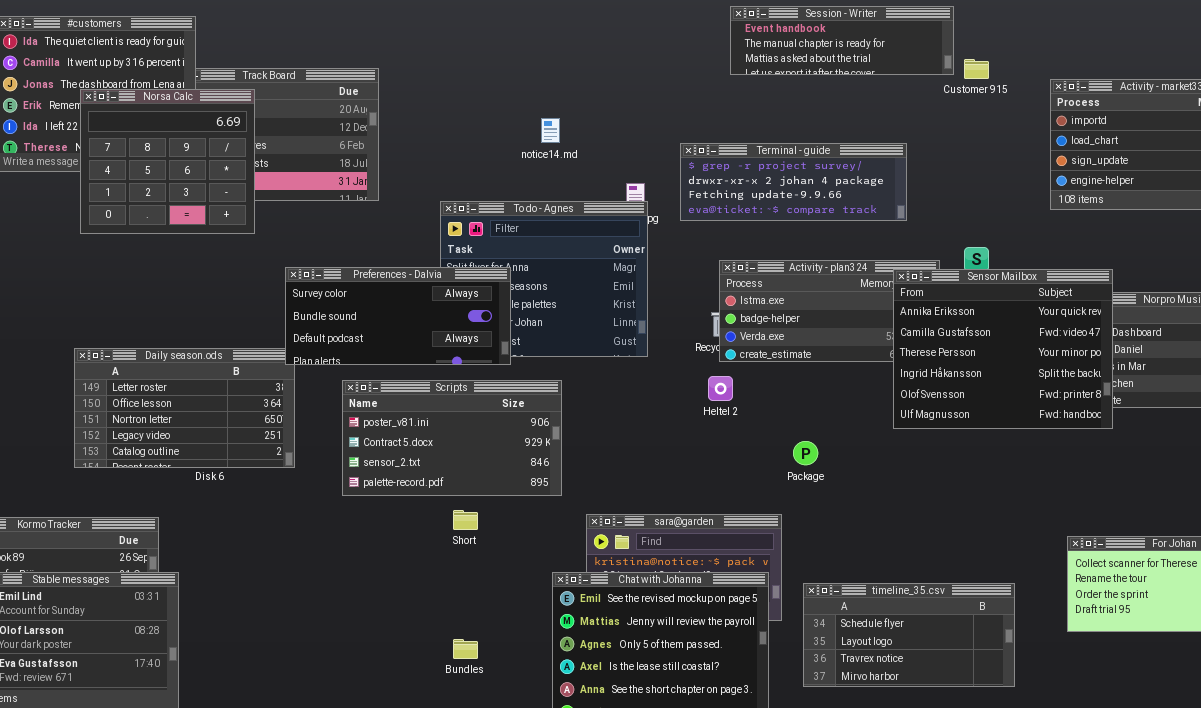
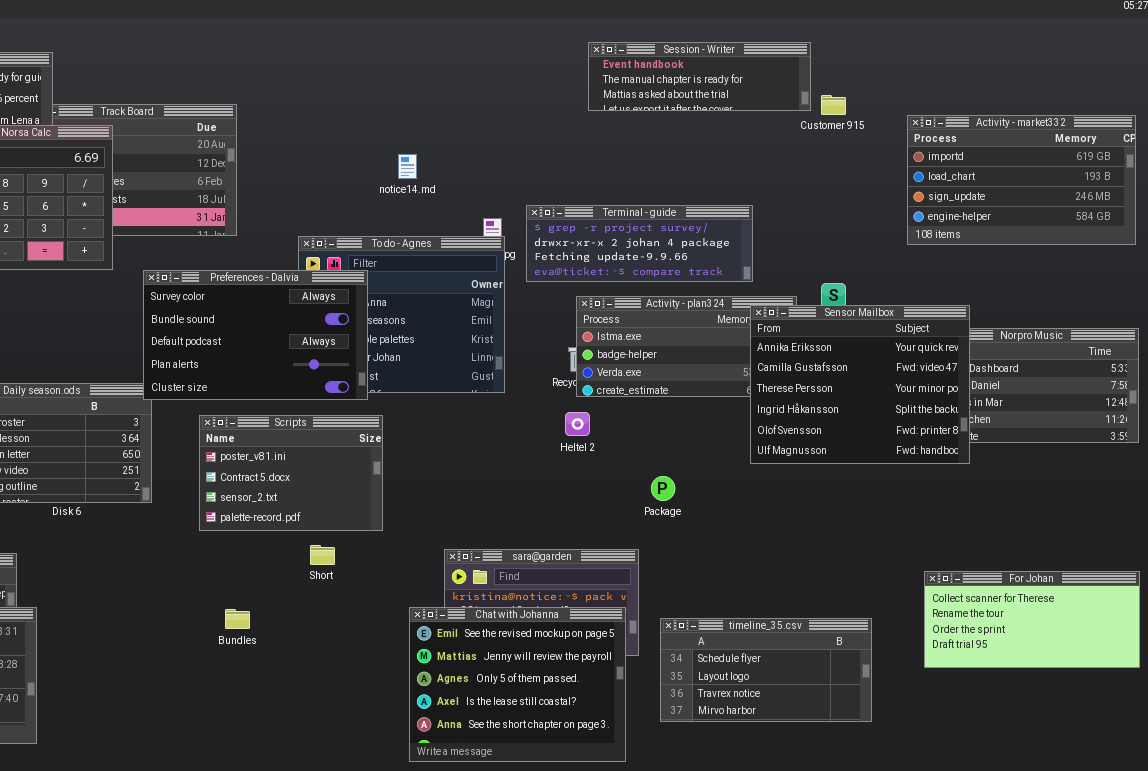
Terminal - guide: [680,143,907,221] -> [526,205,753,282], moved
Preferences - Dalvia: [285,267,511,365] -> [143,270,368,400], resized
Scripts: [342,380,562,496] -> [199,415,383,531], resized
Bundles: [453,639,478,659] -> [225,609,250,629], moved

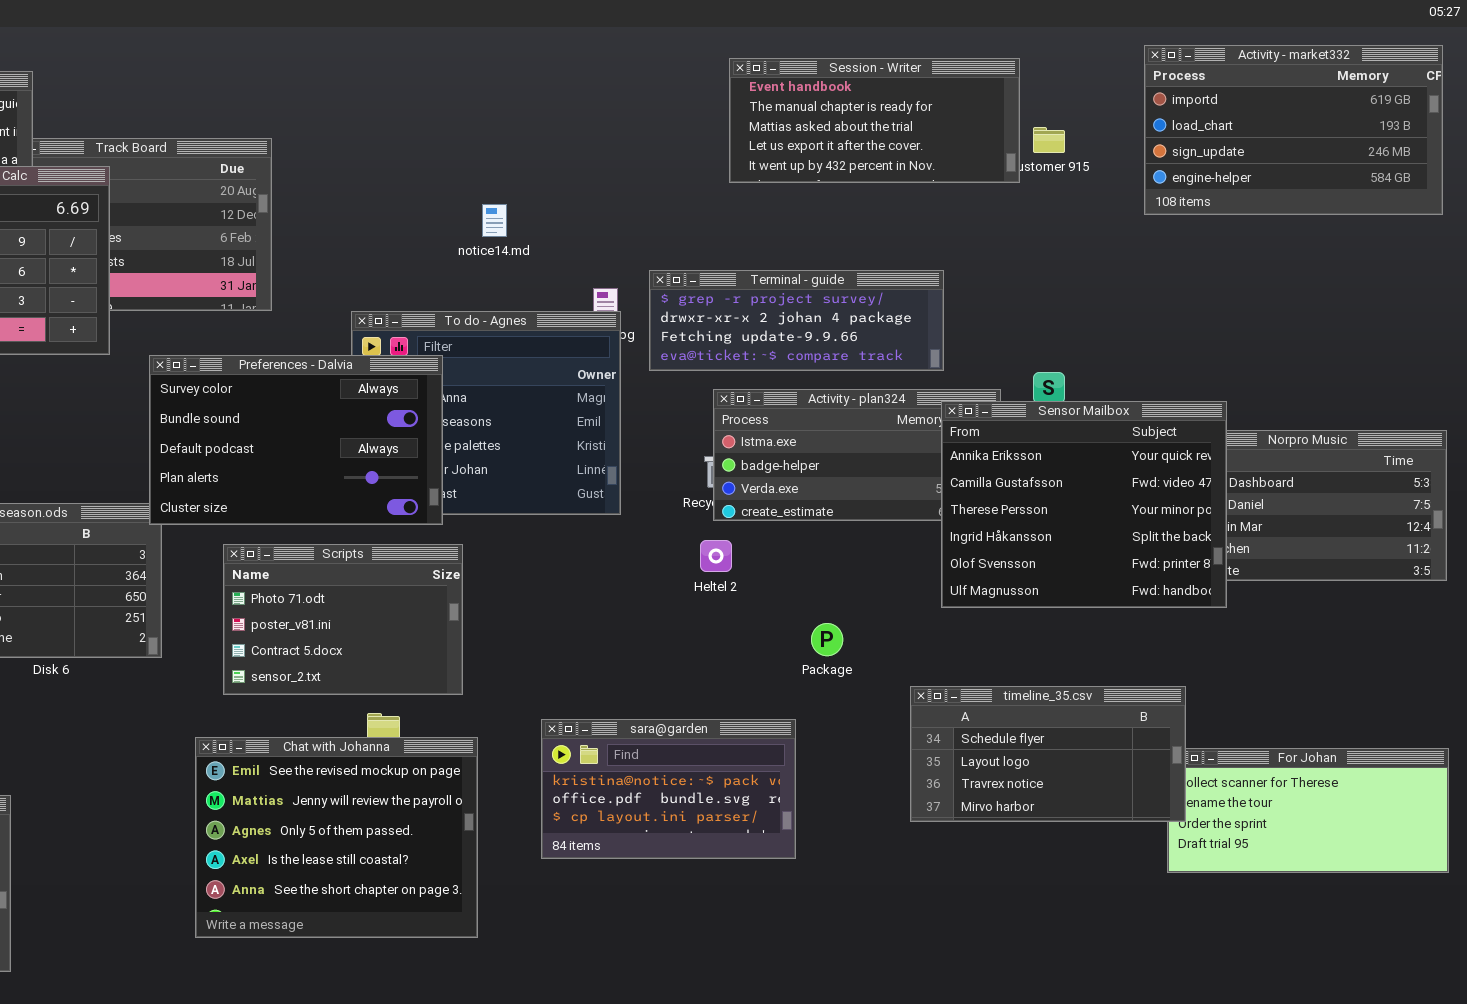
Session - Writer: [588,42,811,111] -> [729,58,1020,183], resized
Activity - market332: [907,115,1136,245] -> [1144,45,1443,215], moved
Scripts: [199,415,383,531] -> [223,544,463,695], scrolled up 1 row
Chat with Johanna: [409,607,626,762] -> [195,737,478,938], moved
timeline_35.csv: [660,618,872,722] -> [910,686,1186,822], moved

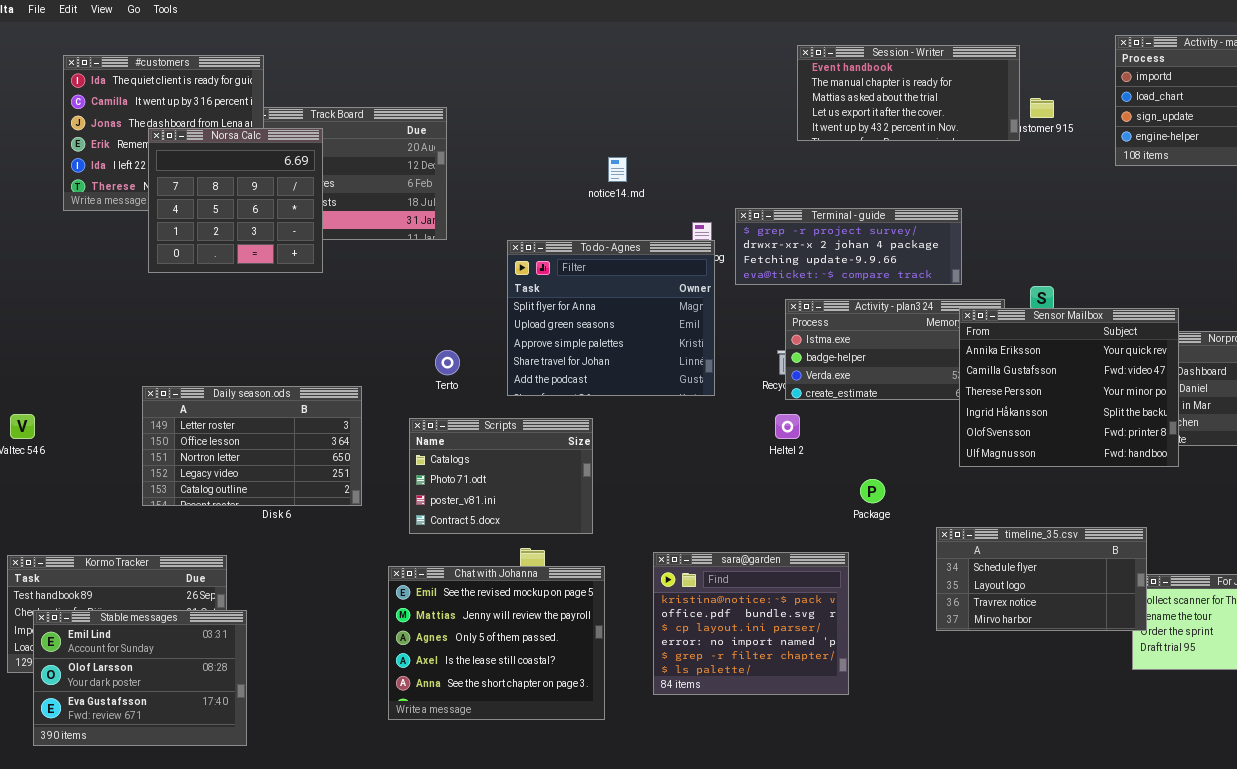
Preferences - Dalvia: [149,355,443,525] -> none, closed
Scripts: [223,544,463,695] -> [409,418,593,534], scrolled up 1 row
sara@garden: [541,719,796,859] -> [653,552,849,695], resized

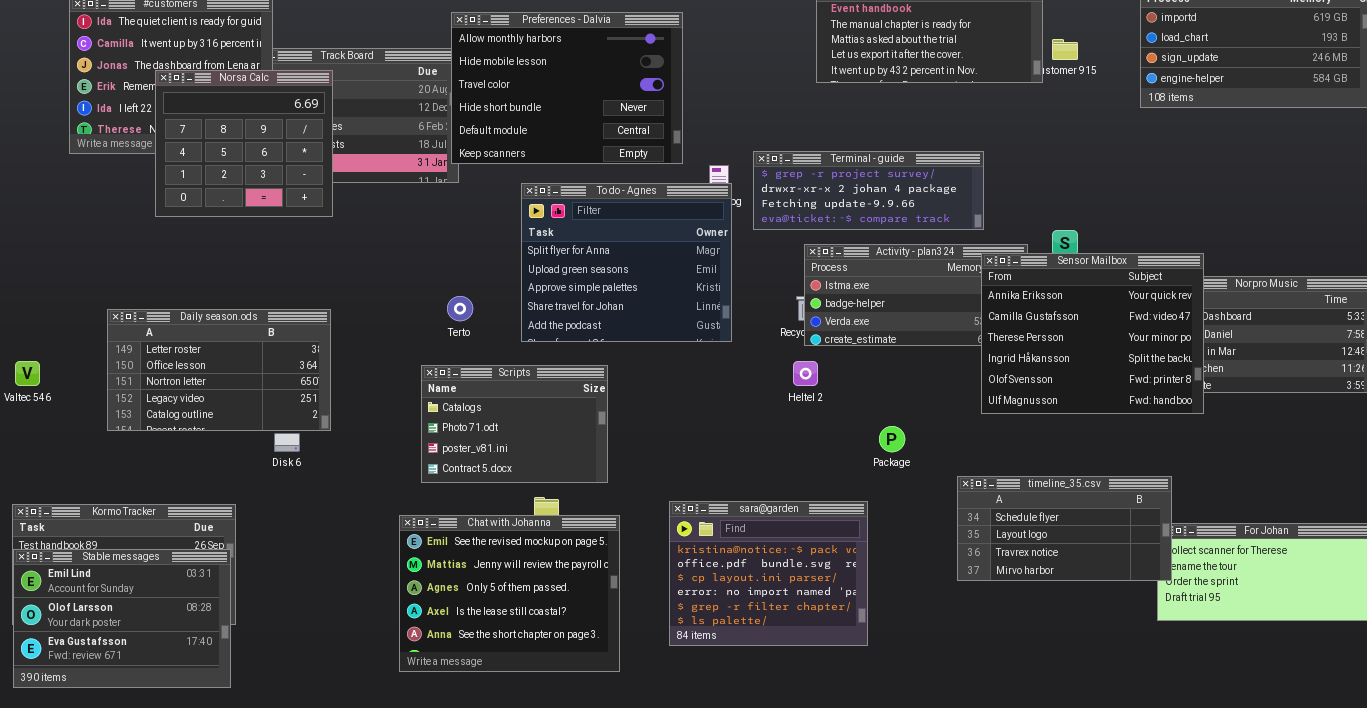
Preferences - Dalvia: none -> [451,12,683,164], opened
Daily season.ods: [142,386,362,506] -> [107,309,331,431], moved
Stable messages: [33,610,247,746] -> [13,549,231,688], moved

